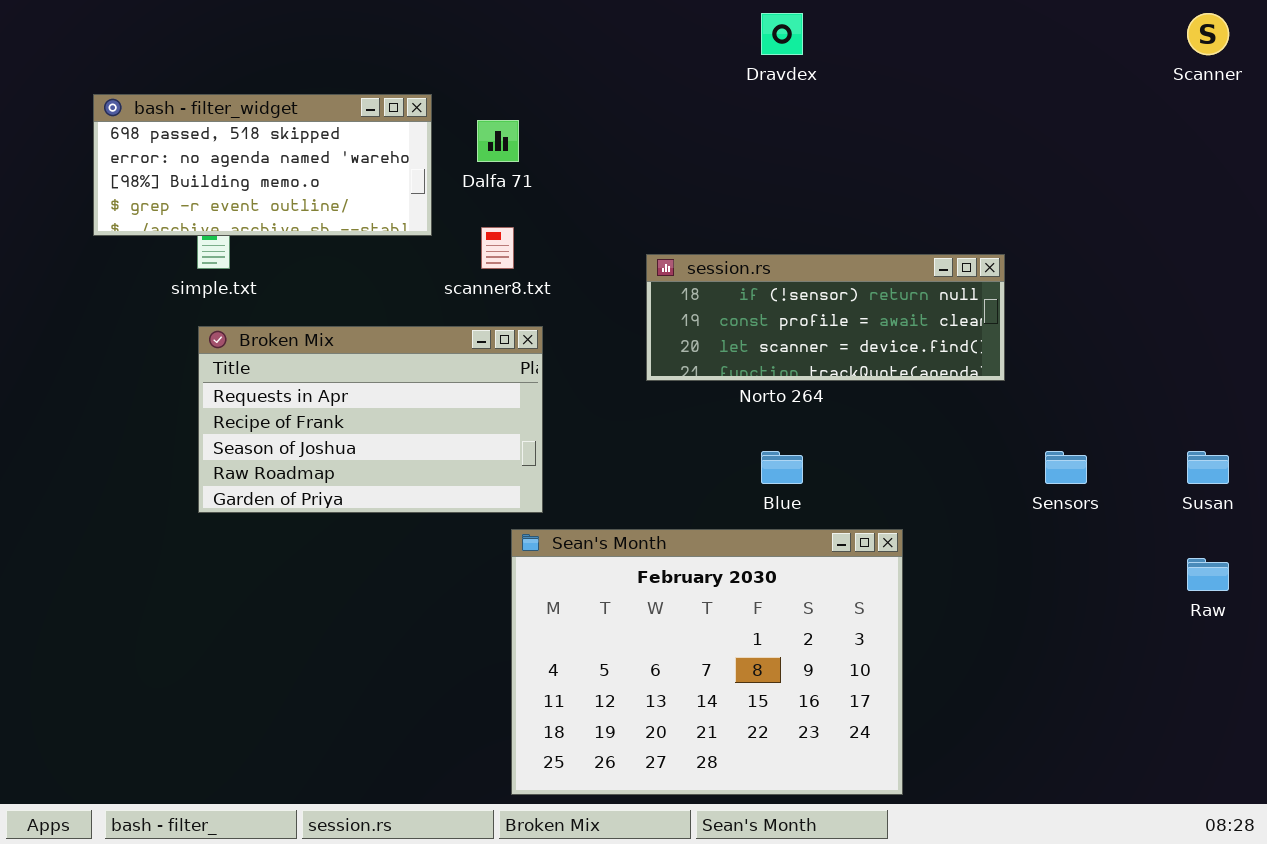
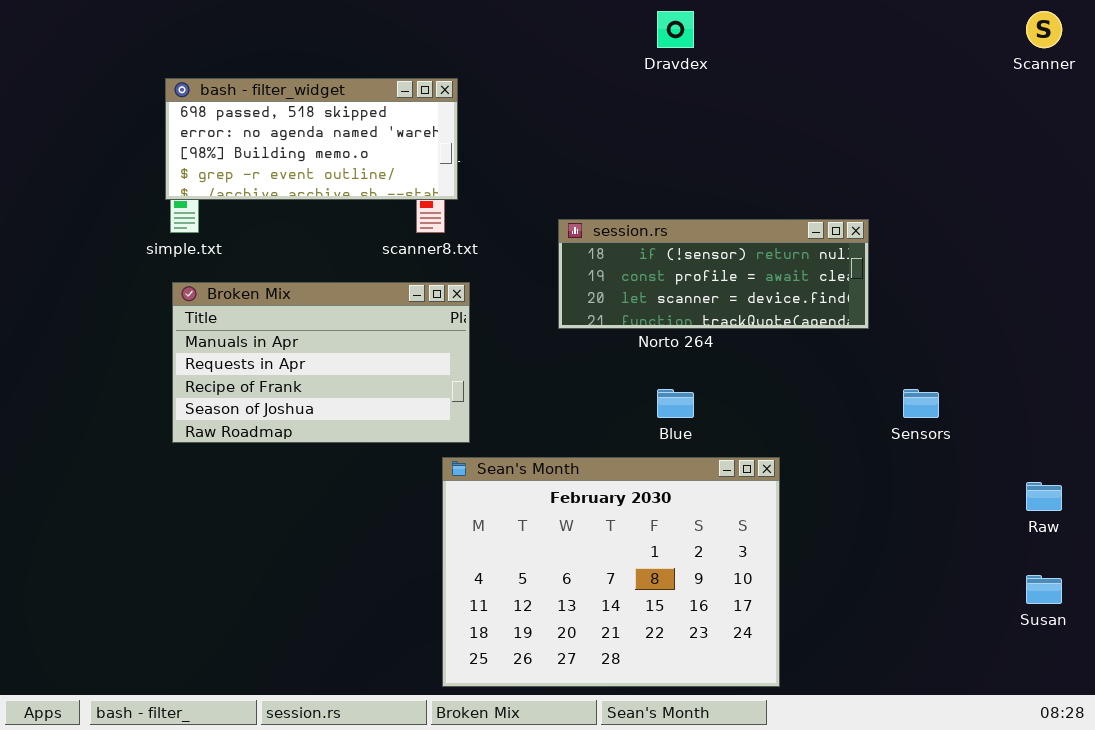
bash - filter_widget: [93,94,432,236] -> [165,78,458,200], moved
Broken Mix: [198,326,543,513] -> [172,282,470,443], scrolled up 1 row
Susan: [1187,451,1229,484] -> [1026,575,1062,604], moved

